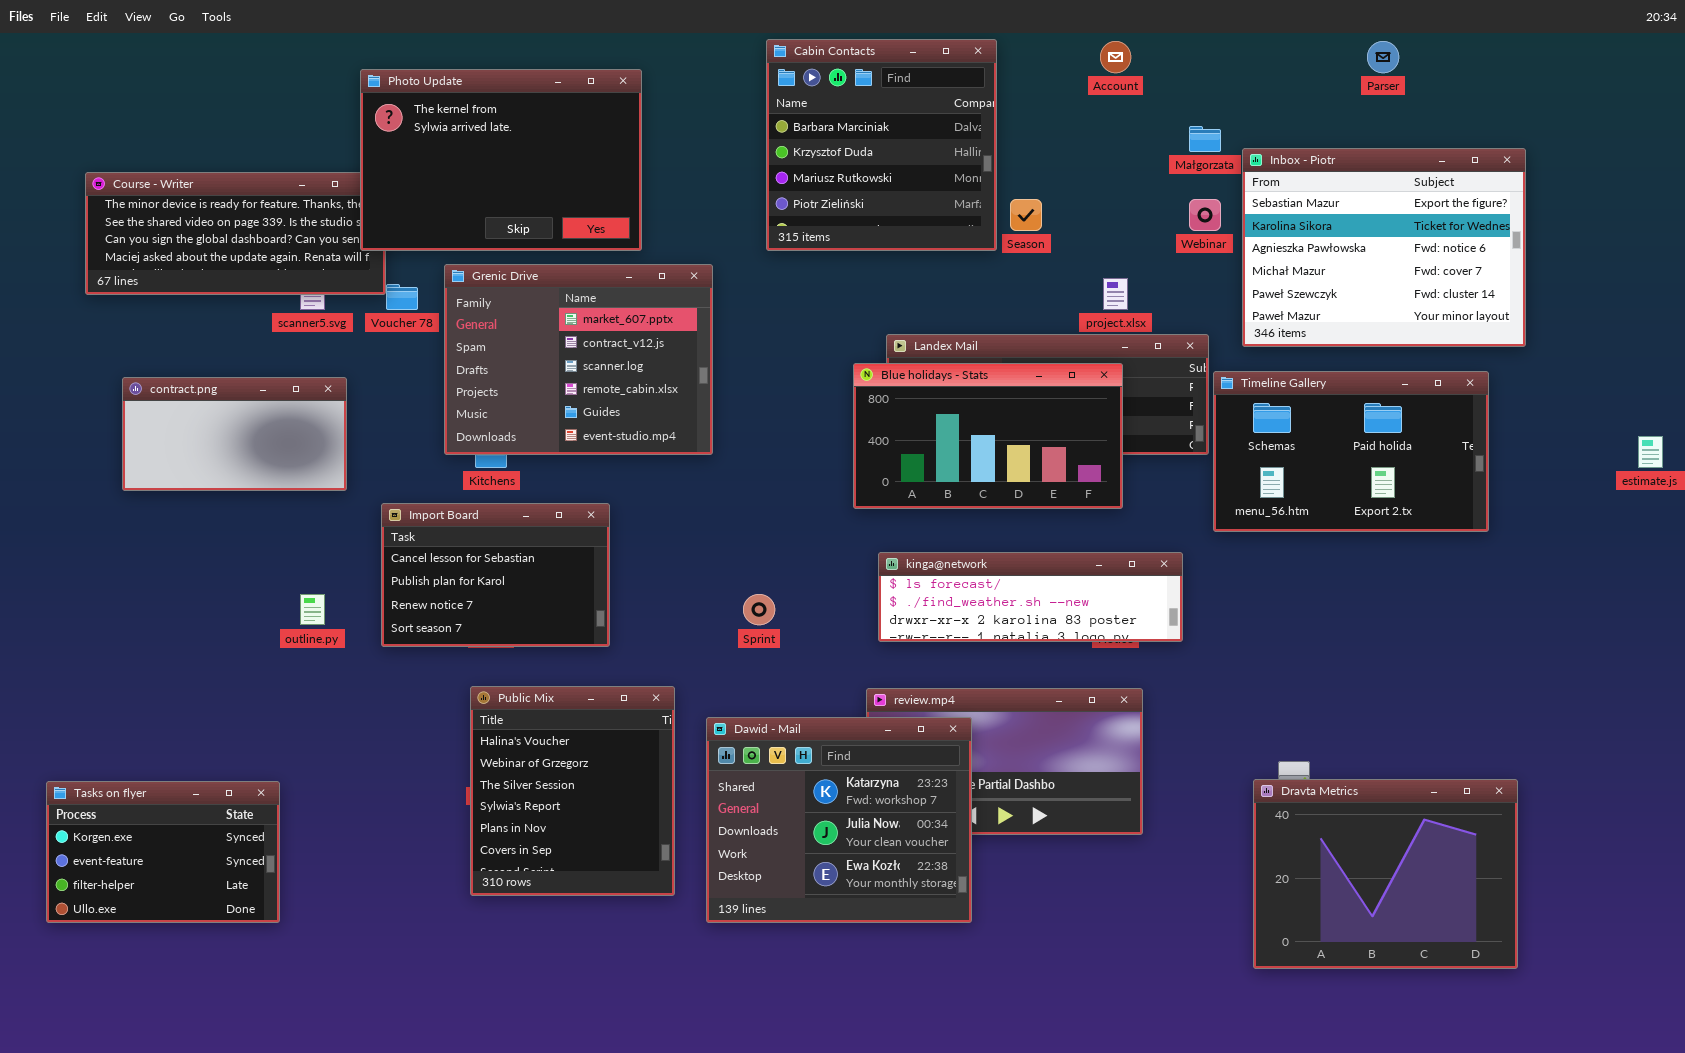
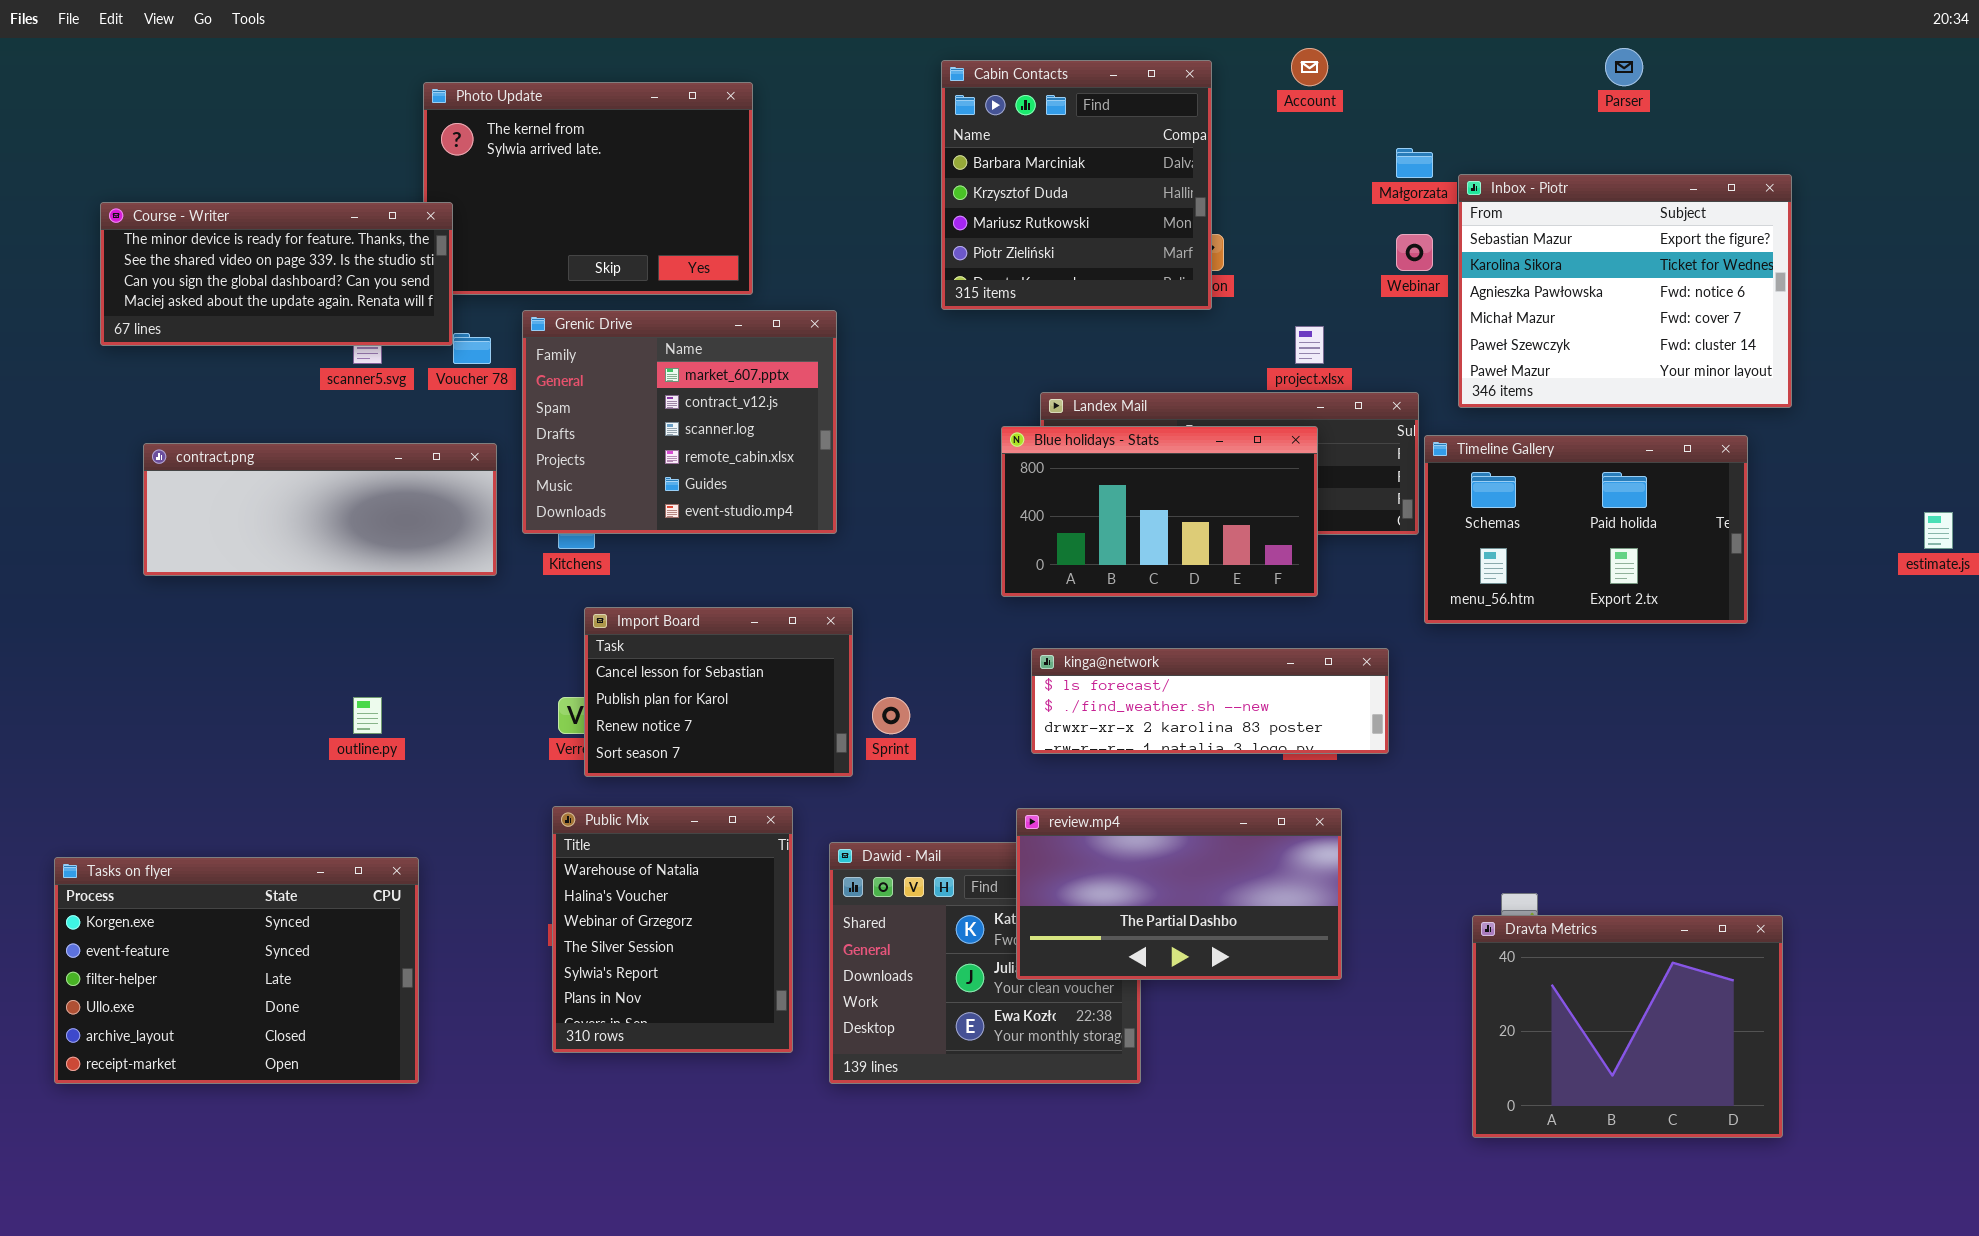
Cabin Contacts: [766,39,997,251] -> [941,60,1212,310], moved
Course - Writer: [85,172,386,295] -> [100,202,453,346], raised
contract.png: [122,377,347,491] -> [143,443,497,576], resized
Import Board: [381,503,610,647] -> [584,607,853,777], moved
Public Mix: [470,686,675,896] -> [552,806,793,1053], scrolled up 1 row
review.mp4: [866,688,1143,835] -> [1016,808,1342,980], raised
Tasks on flyer: [46,781,280,923] -> [54,857,419,1084], resized

